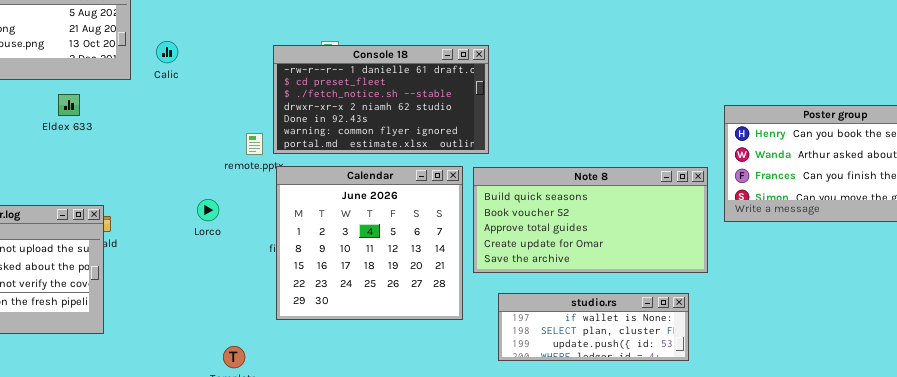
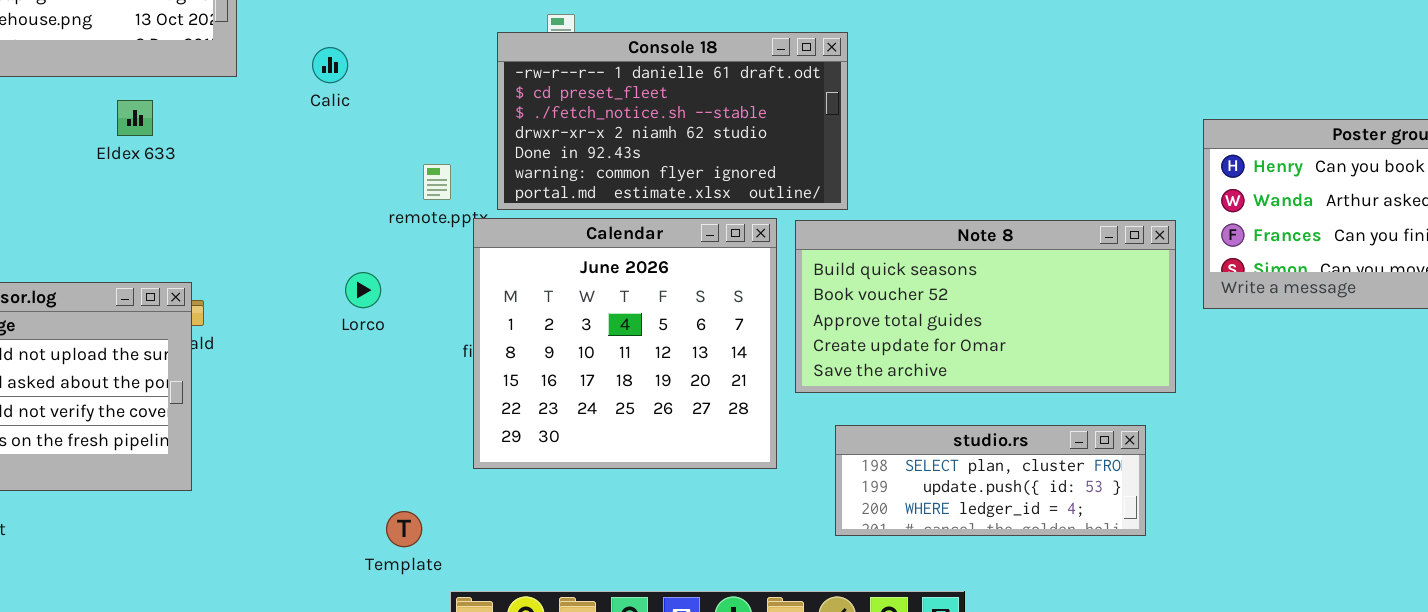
Calic: [156,41,178,63] -> [312,47,348,83], moved
Console 18: [273,45,489,154] -> [497,32,848,210], moved
studio.rs: [498,293,689,361] -> [835,425,1146,536], scrolled down 1 row

